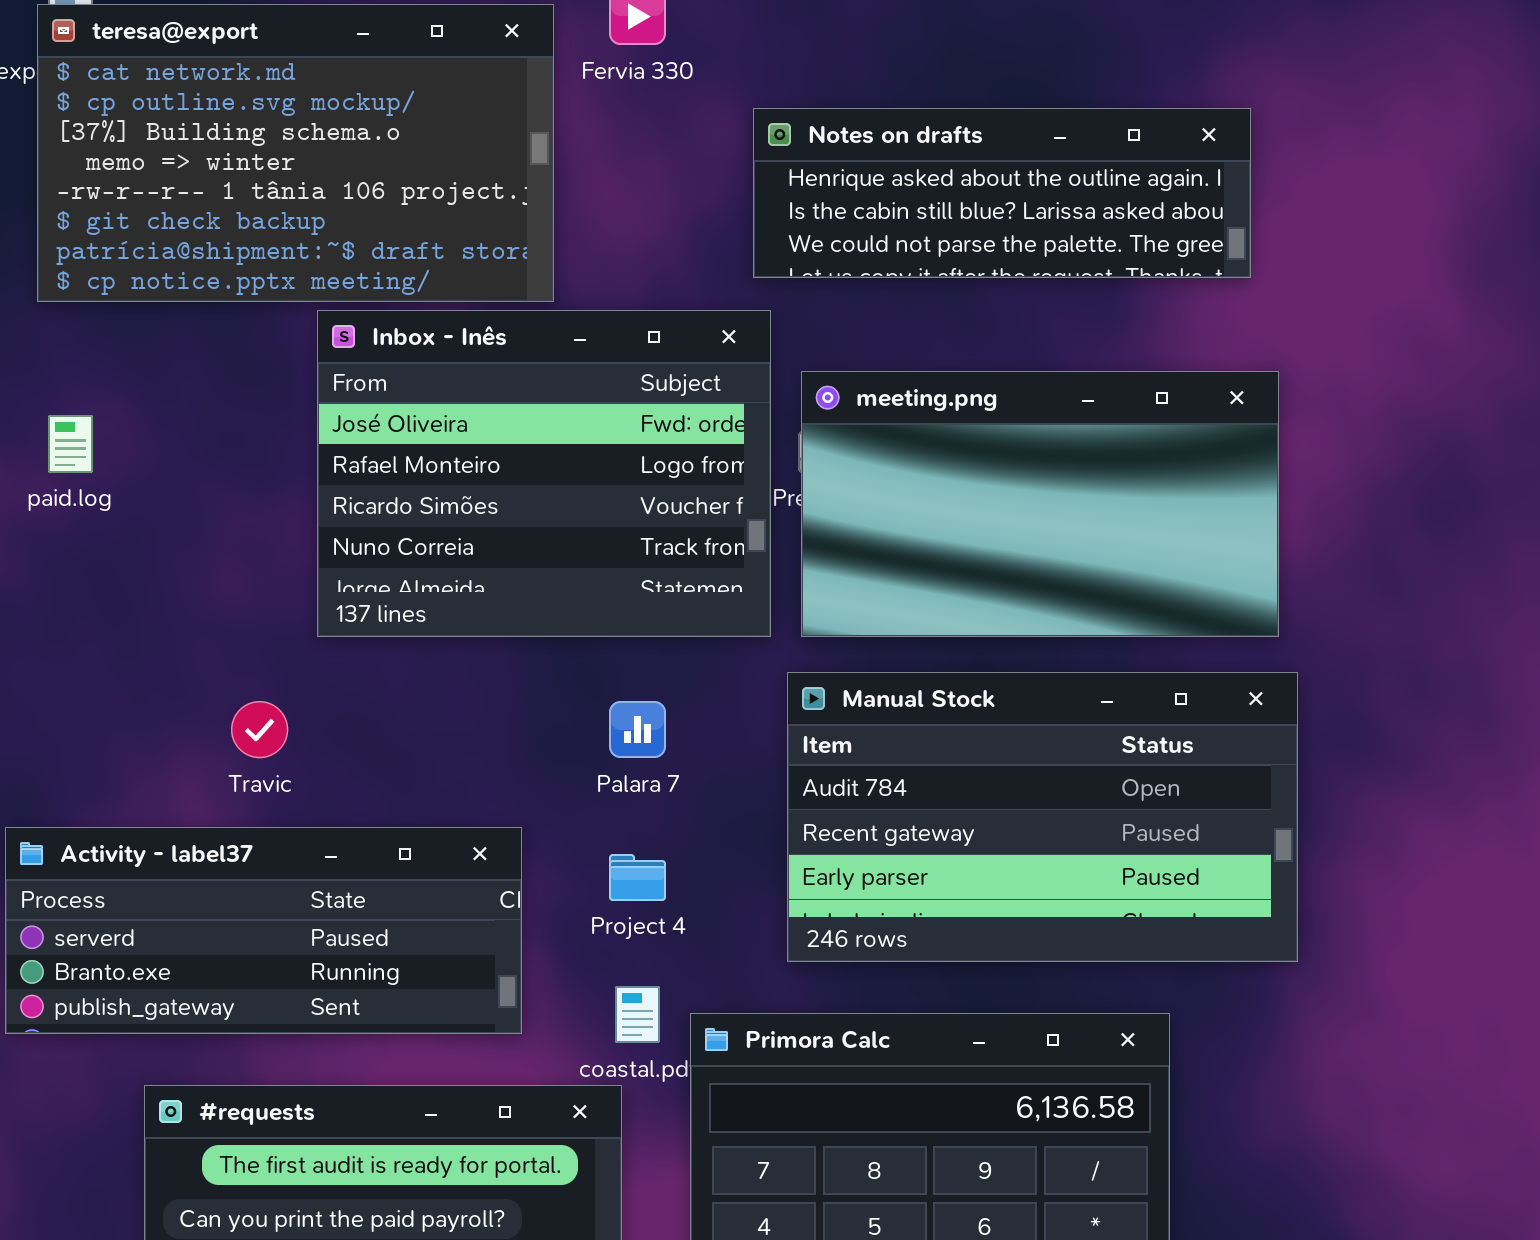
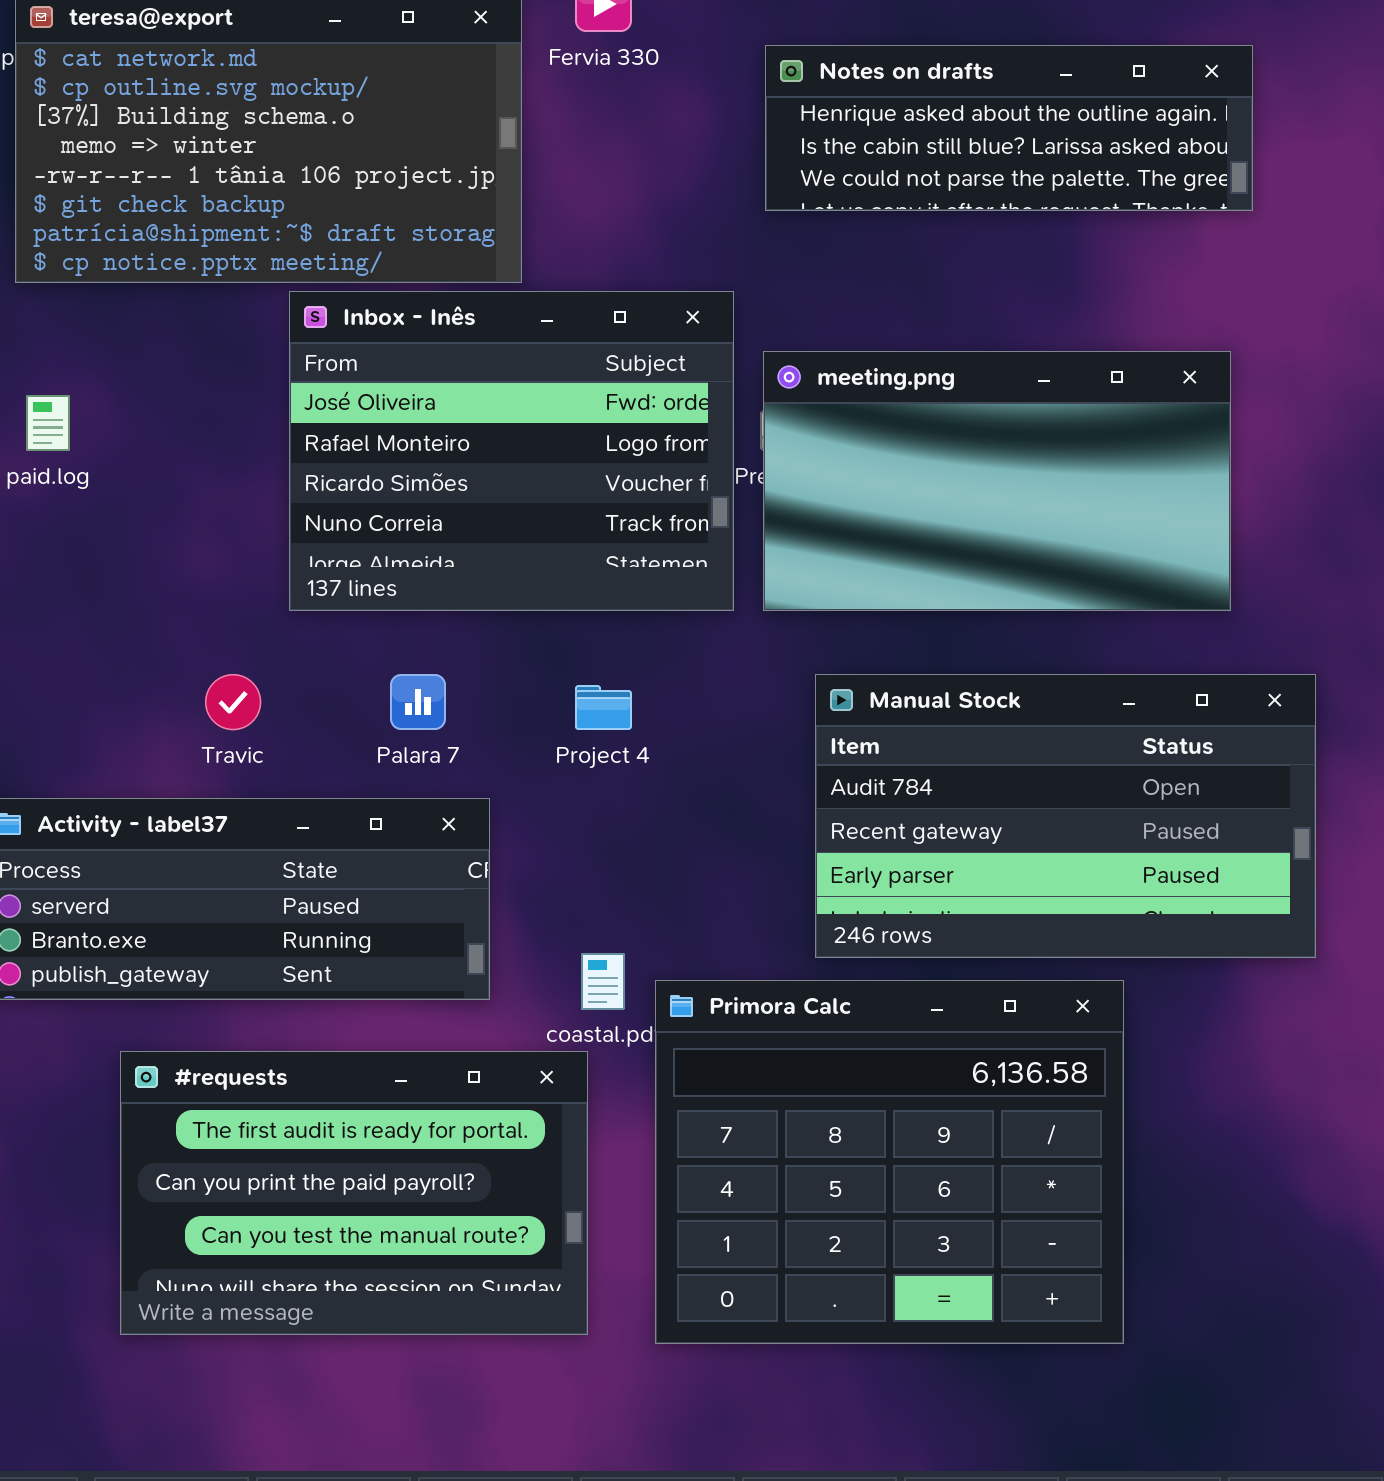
Notes on drafts: [753,108,1251,278] -> [765,45,1253,211], moved
Manual Stock: [787,672,1298,962] -> [815,674,1316,958], moved
Palara 7: [609,701,666,758] -> [390,674,446,730], moved
Project 4: [609,854,666,901] -> [575,685,632,730], moved

